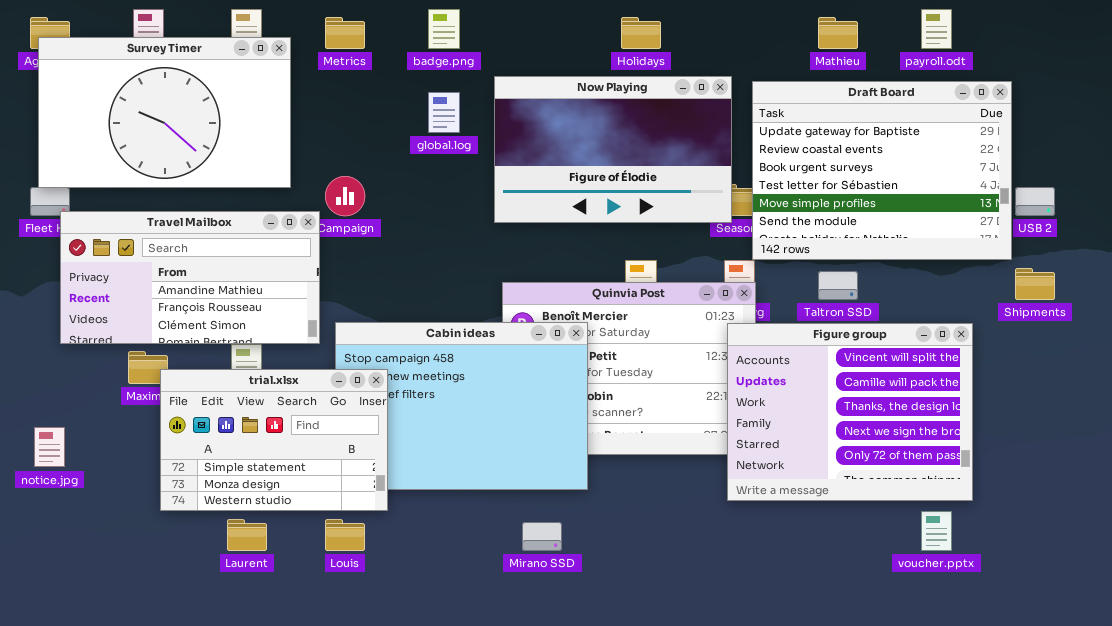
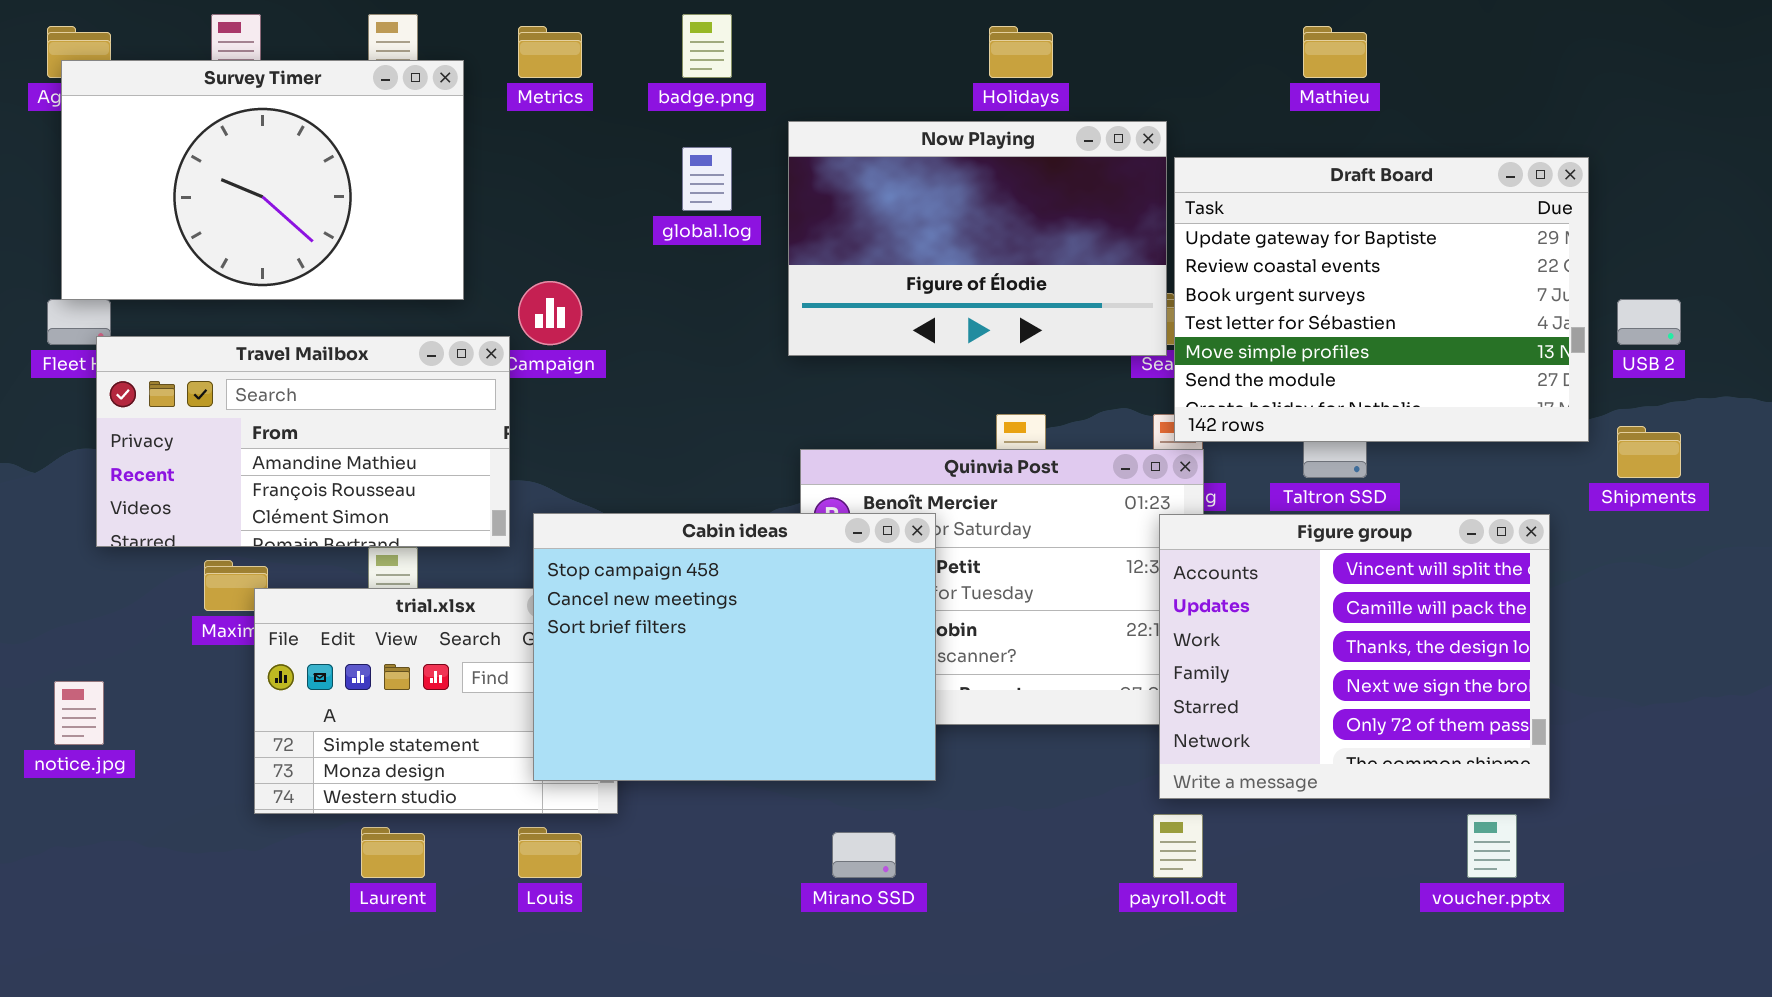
payroll.odt: [921,9,952,49] -> [1153,814,1203,878], moved
Draft Board: [752,81,1012,260] -> [1174,157,1589,442], moved
Cabin ideas: [335,322,588,490] -> [533,513,936,781], raised

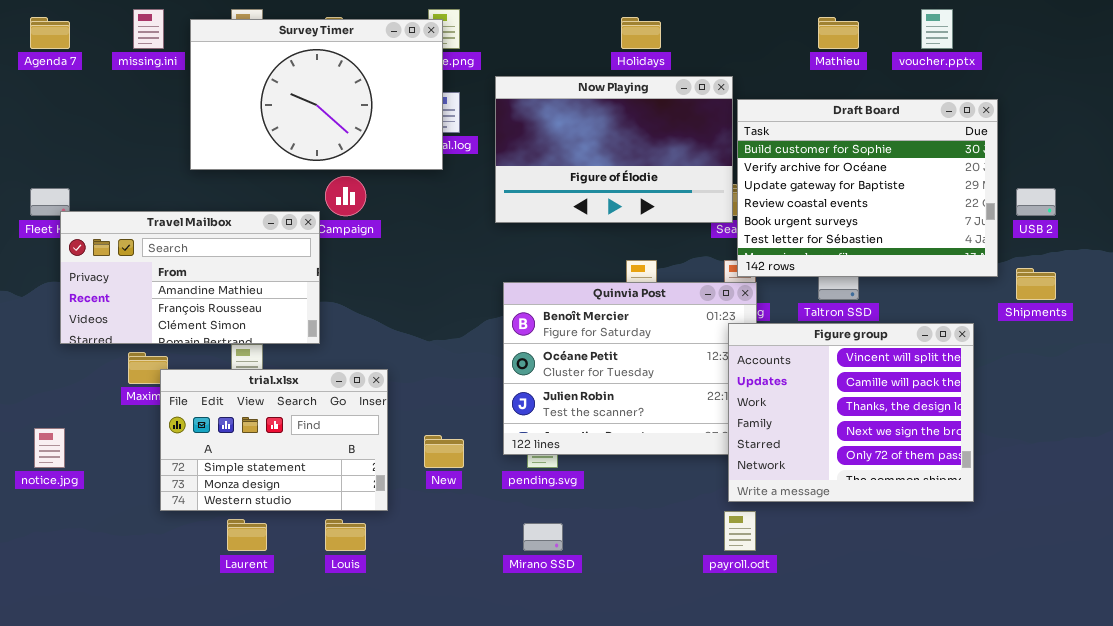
Survey Timer: [61,60,464,300] -> [190,19,443,170], moved
Draft Board: [1174,157,1589,442] -> [737,99,998,277], scrolled up 2 rows
Cabin ideas: [533,513,936,781] -> none, closed
voucher.pptx: [1467,814,1517,878] -> [921,9,953,49], moved

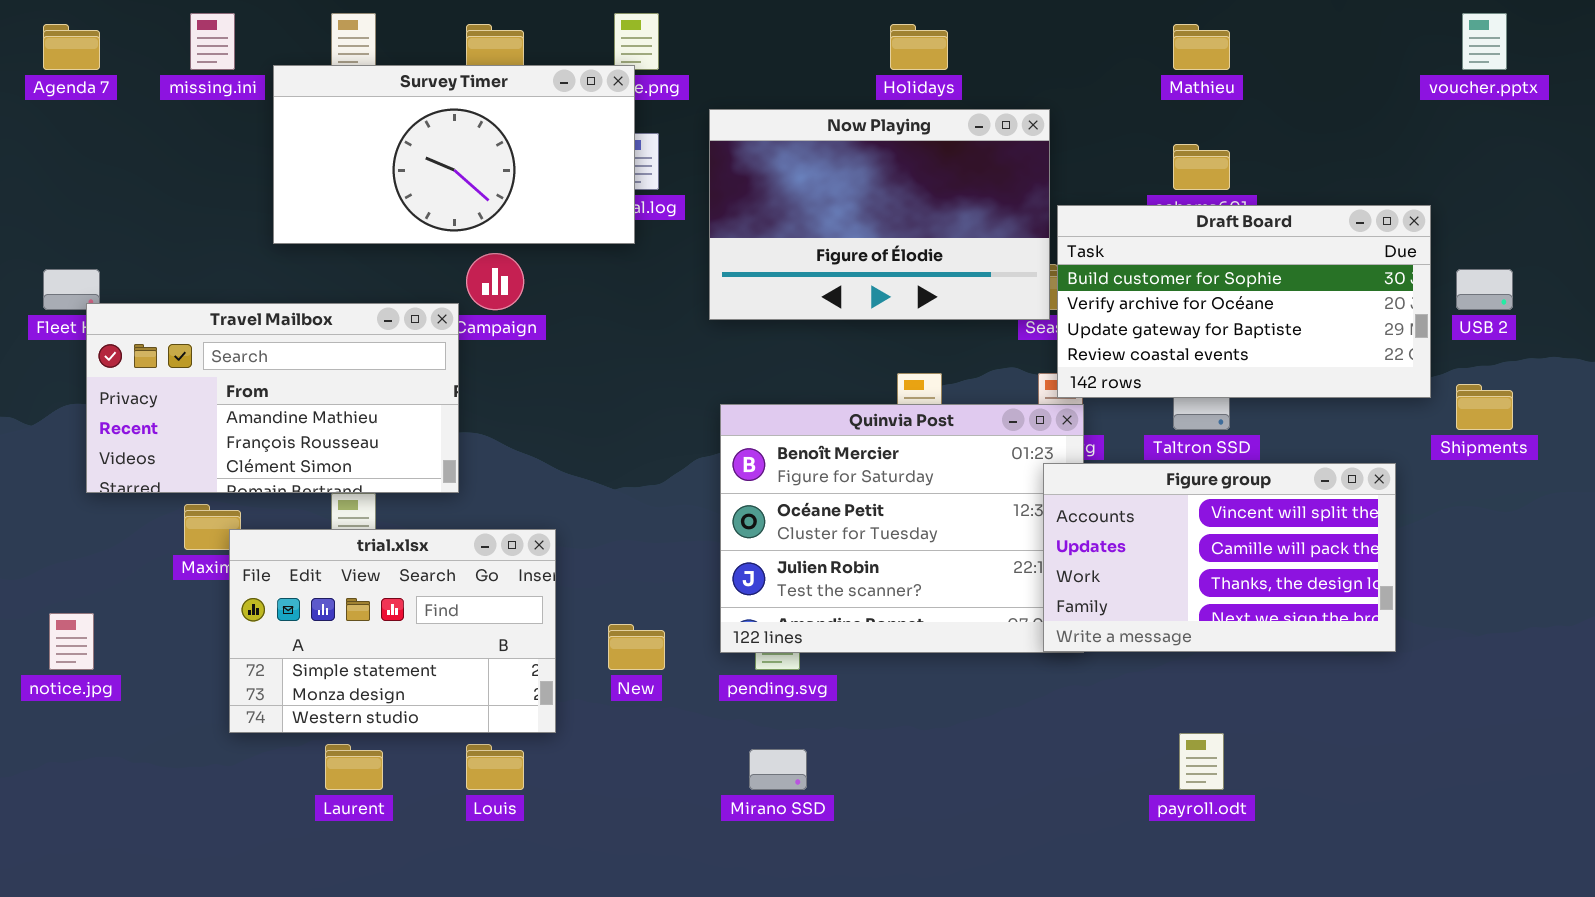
voucher.pptx: [921,9,953,49] -> [1462,13,1507,70], moved
Survey Timer: [190,19,443,170] -> [273,65,635,244], resized
Draft Board: [737,99,998,277] -> [1057,205,1431,398], resized
Figure group: [728,323,974,502] -> [1043,463,1396,652], resized
payroll.odt: [724,511,756,551] -> [1179,733,1224,790], moved

